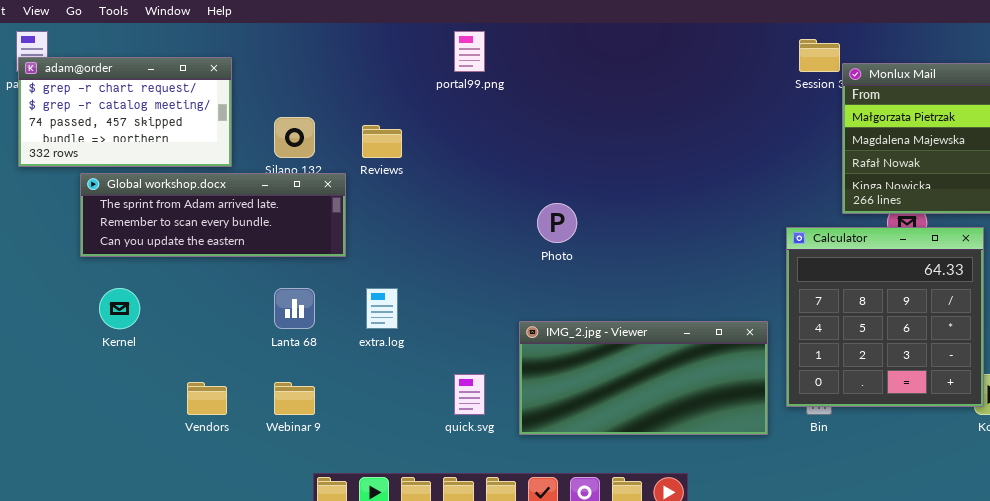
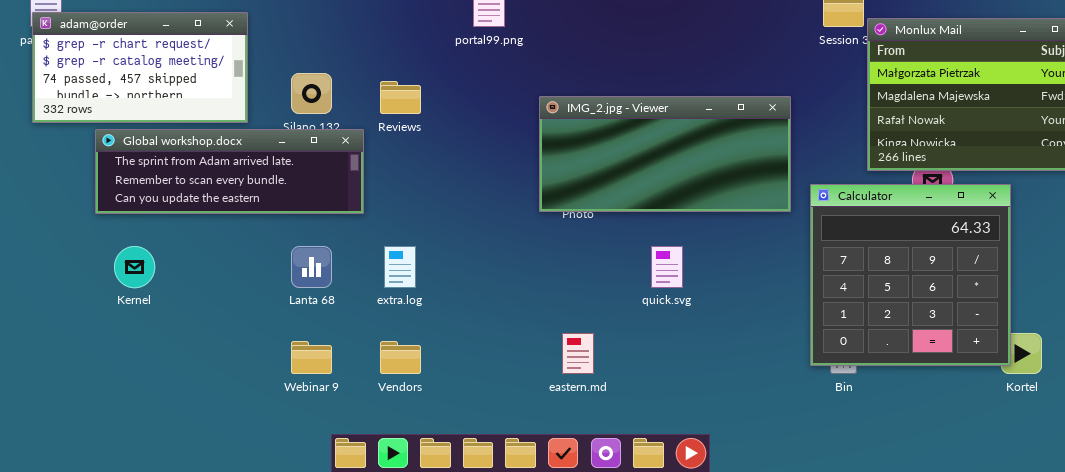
IMG_2.jpg - Viewer: [519,321,768,435] -> [539,96,791,212], moved
quick.svg: [454,374,485,415] -> [651,246,683,288], moved
Vendors: [187,382,227,415] -> [380,341,421,374], moved

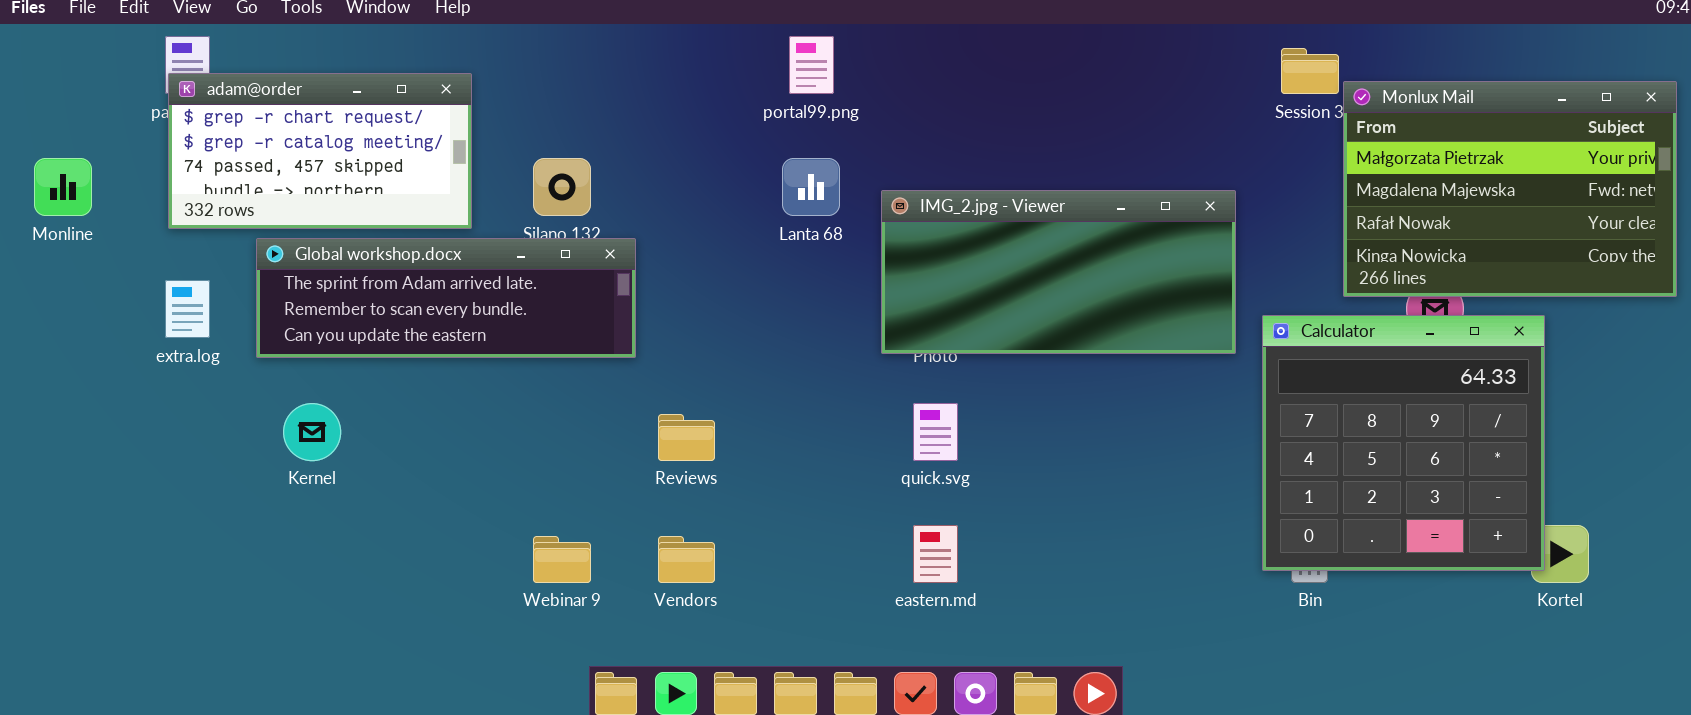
Reviews: [380,81,421,114] -> [658,414,715,461], moved
Lanta 68: [291,246,332,288] -> [782,158,840,216], moved
extra.log: [384,246,416,288] -> [165,280,210,338], moved
quick.svg: [651,246,683,288] -> [913,403,958,461], moved

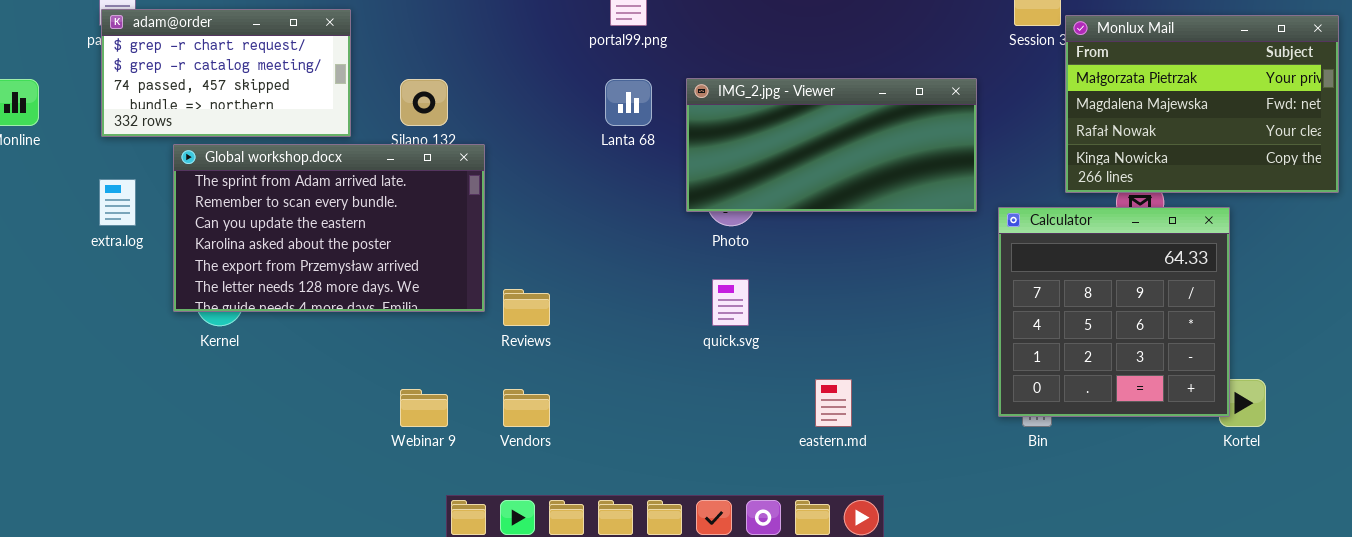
IMG_2.jpg - Viewer: [881,190,1236,354] -> [686,78,977,212], moved
Global workshop.docx: [256,238,636,358] -> [173,144,485,312], resized
eastern.md: [913,525,958,583] -> [815,379,852,427], moved

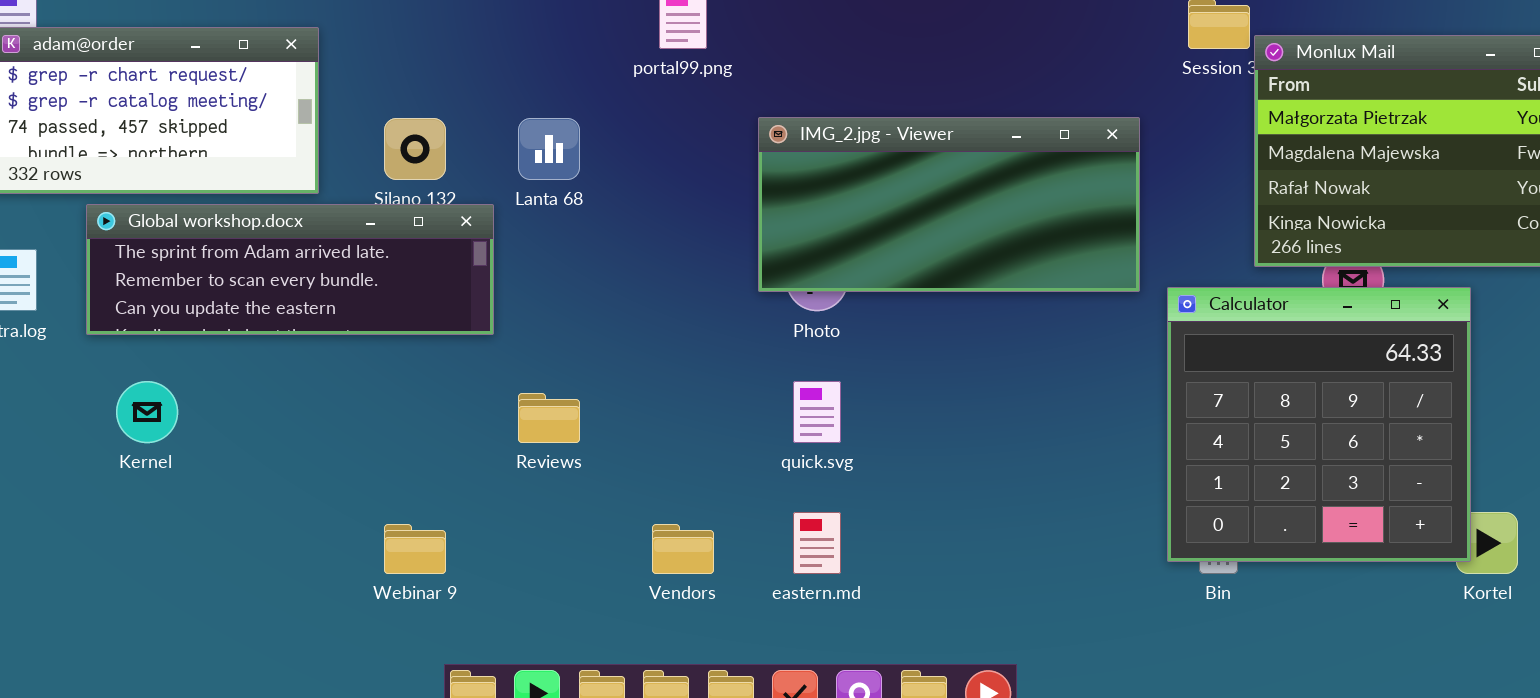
Lanta 68: [605,79,652,126] -> [518,118,580,180], moved
Global workshop.docx: [173,144,485,312] -> [86,204,494,335], resized
eastern.md: [815,379,852,427] -> [793,512,841,574], moved
Vendors: [503,389,550,427] -> [652,524,714,574], moved

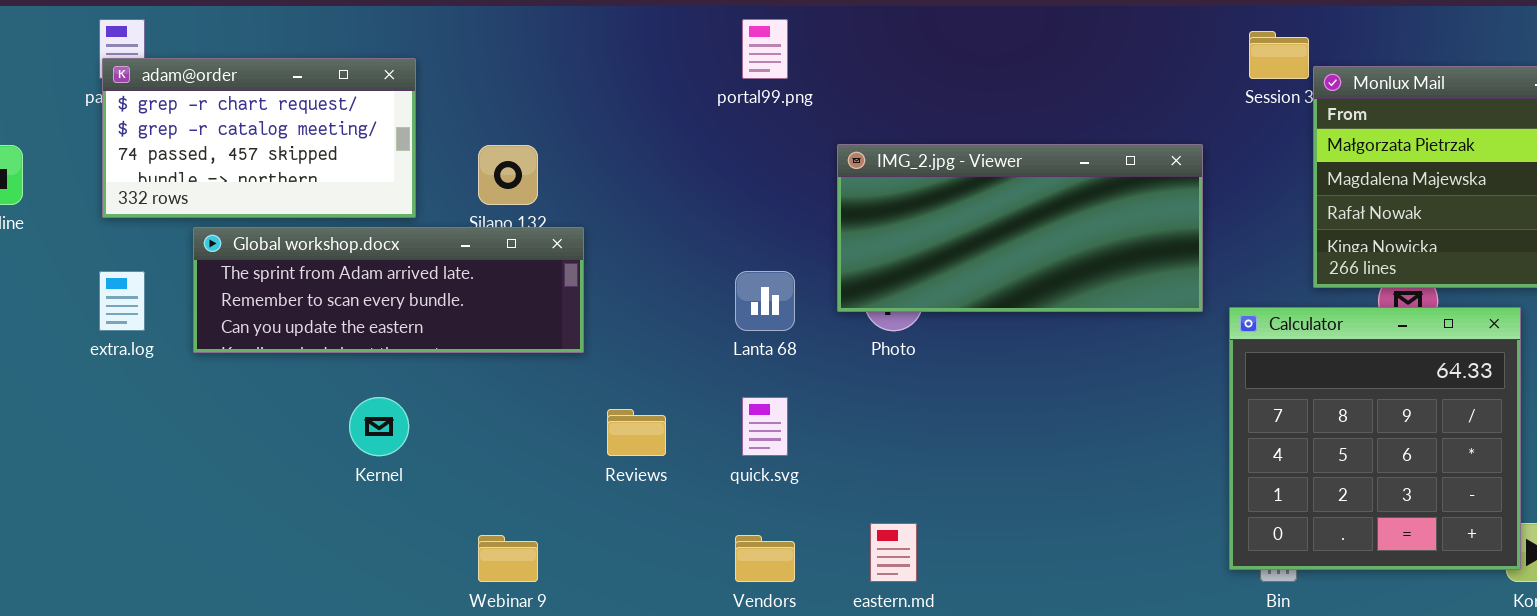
Lanta 68: [518,118,580,180] -> [735,271,795,331], moved
Kernel: [116,381,178,443] -> [349,397,409,456], moved
quick.svg: [793,381,841,443] -> [742,397,788,456], moved

